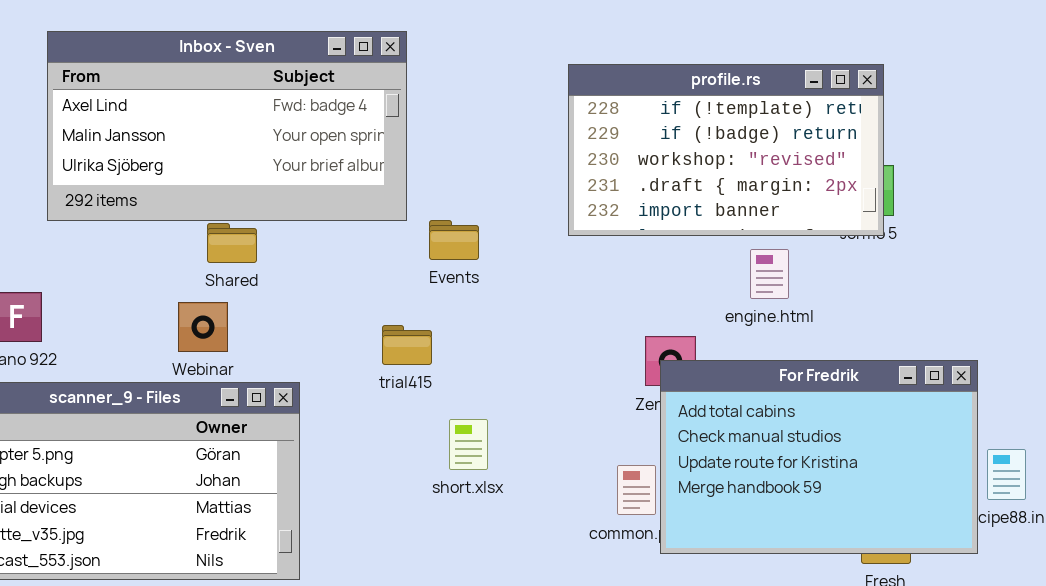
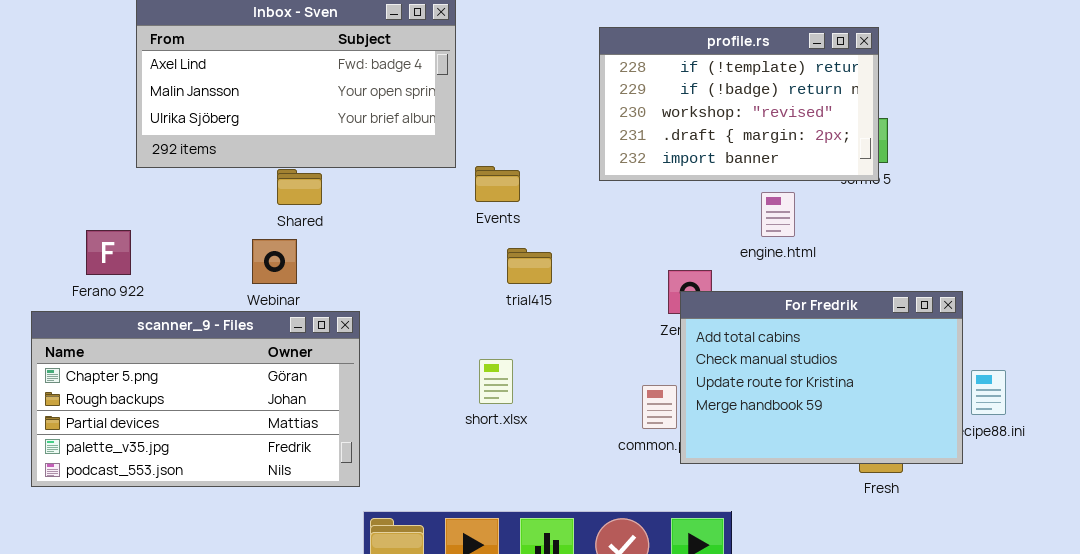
trial415: [382,325,432,365] -> [507,248,552,284], moved
short.xlsx: [449,419,488,470] -> [479,359,513,404], moved

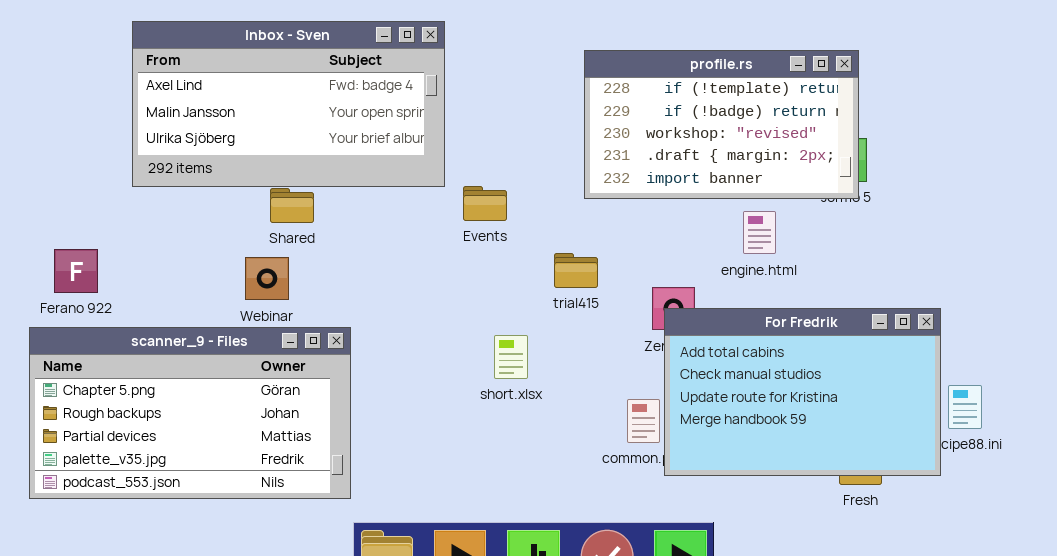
Ferano 922: [86,230,131,275] -> [54,249,98,293], moved
trial415: [507,248,552,284] -> [554,253,598,288], moved
short.xlsx: [479,359,513,404] -> [494,335,528,379], moved

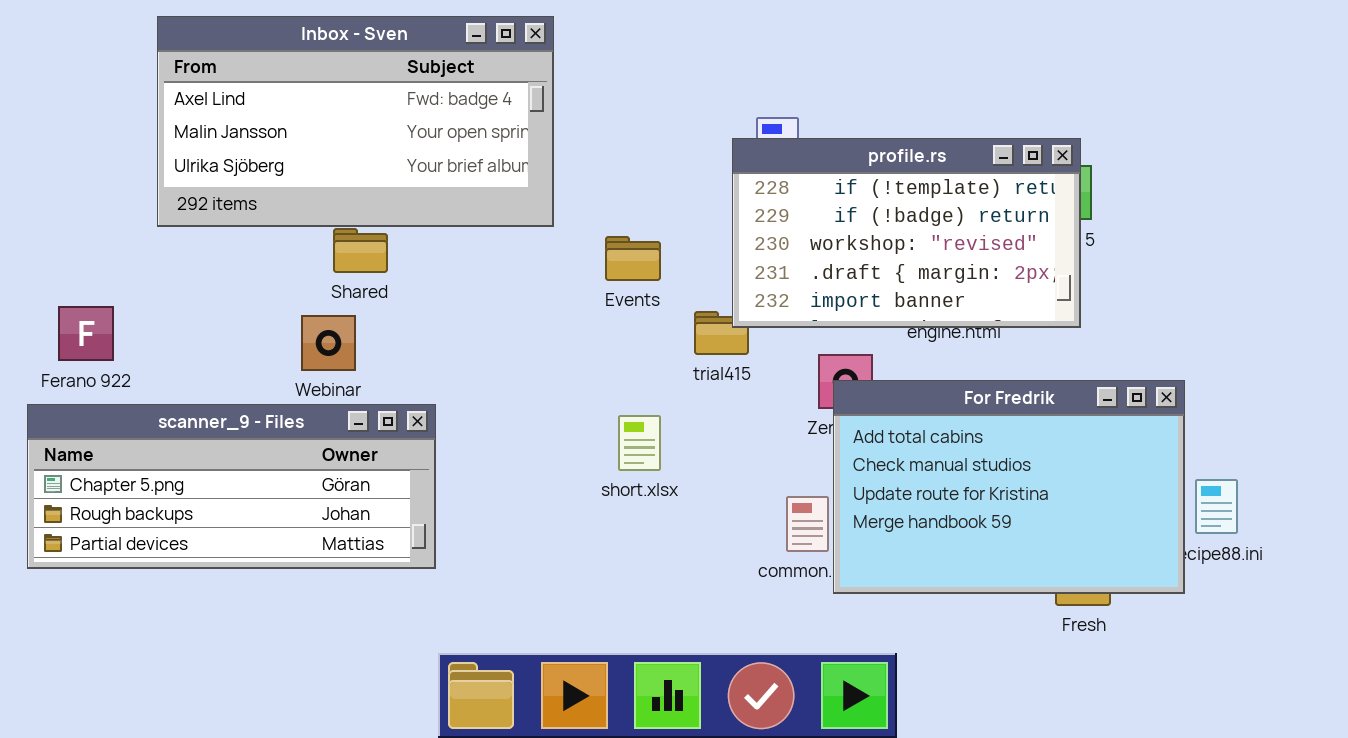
profile.rs: [584,50,859,199] -> [732,138,1081,328], moved
Events: [463,186,507,221] -> [605,236,661,281], moved
scanner_9 - Files: [29,327,351,499] -> [27,404,436,569], resized

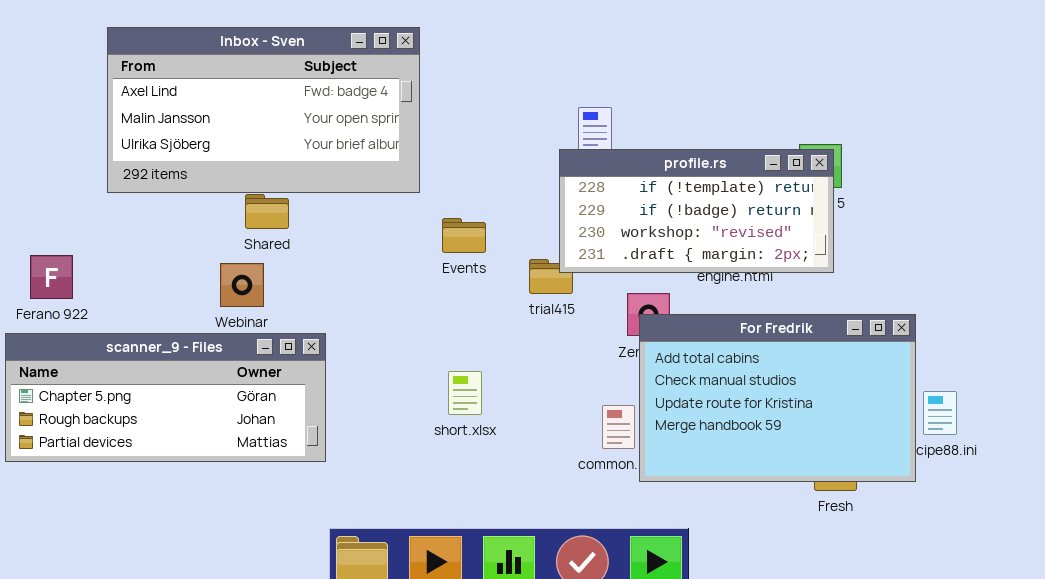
profile.rs: [732,138,1081,328] -> [559,149,834,273], resized
Events: [605,236,661,281] -> [442,218,486,253], moved
short.xlsx: [618,415,661,471] -> [448,371,482,415], moved

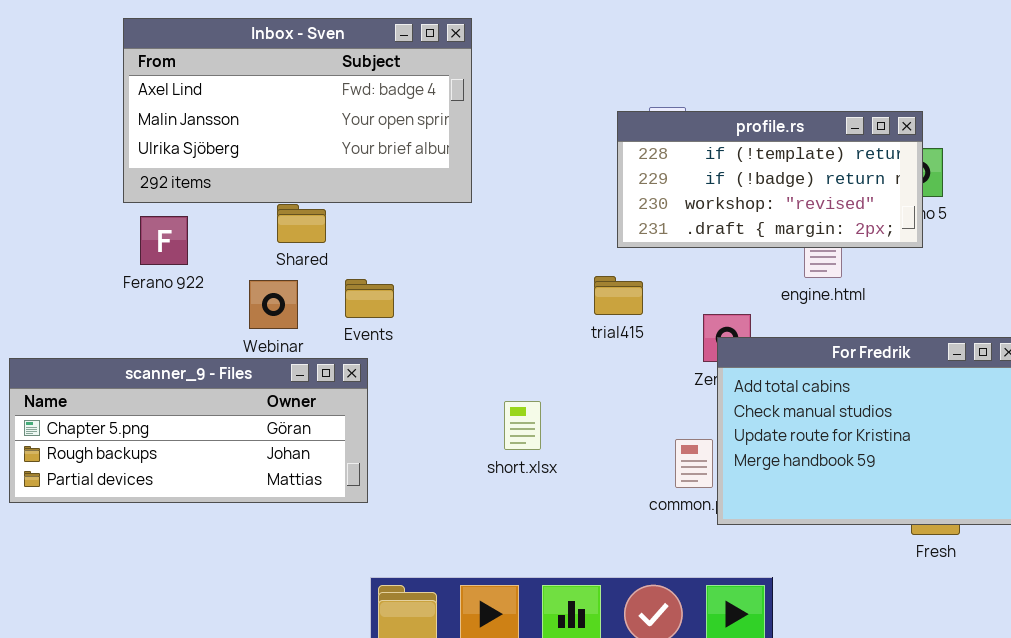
profile.rs: [559,149,834,273] -> [617,111,923,248], moved
Events: [442,218,486,253] -> [345,279,394,318], moved
Ferano 922: [30,255,73,299] -> [140,216,188,265], moved

